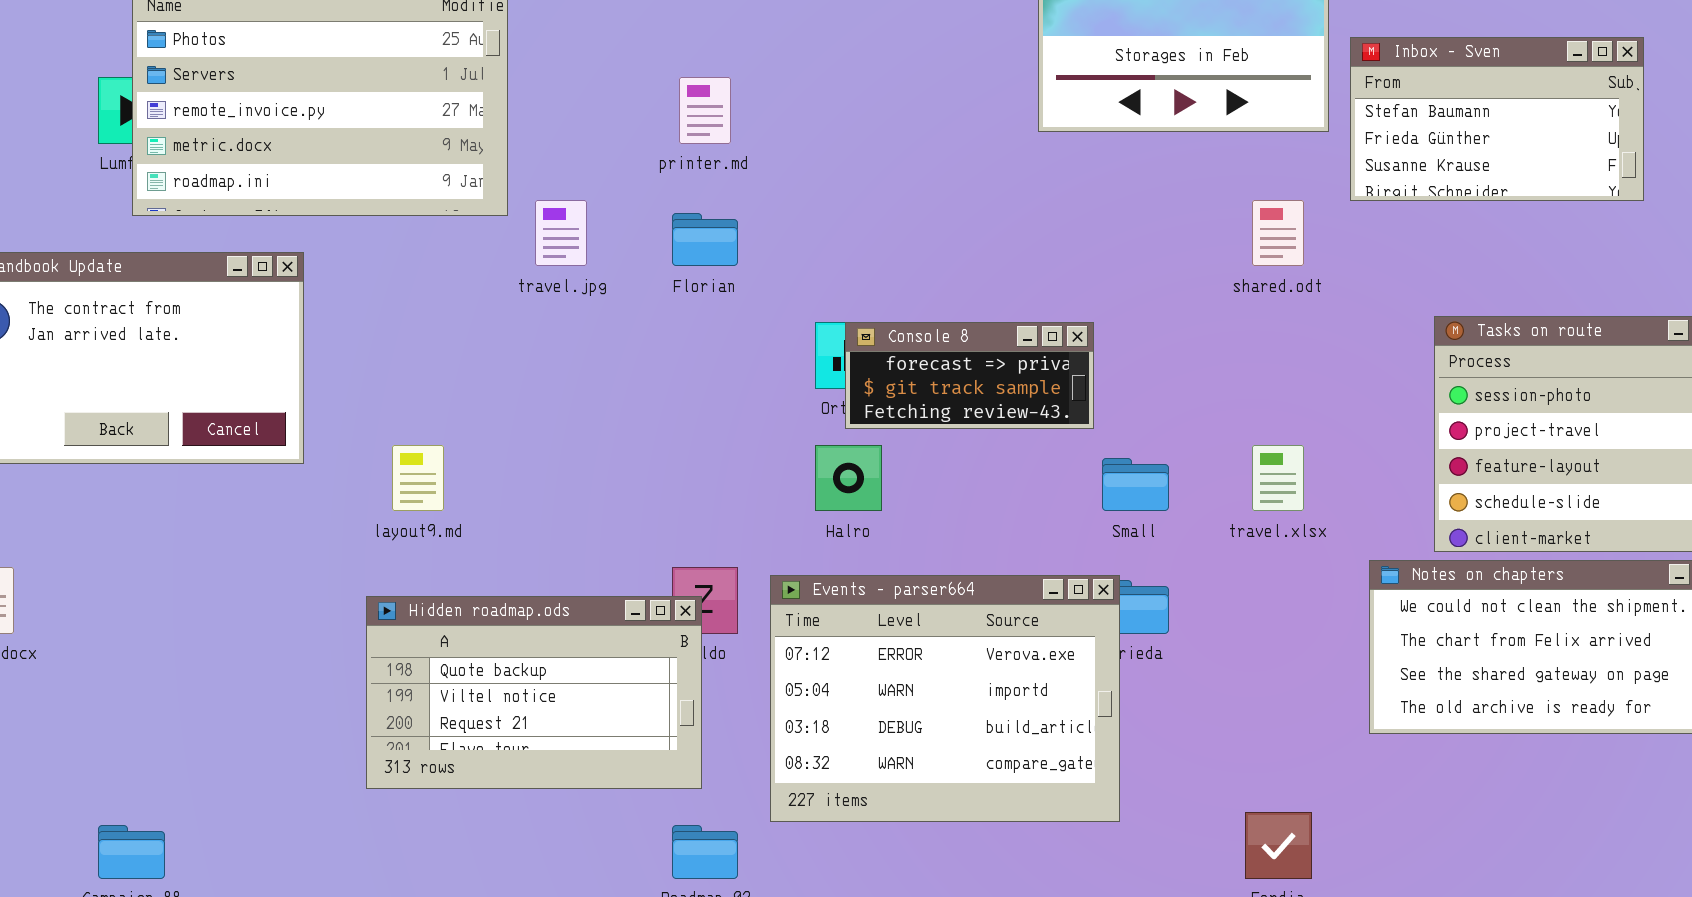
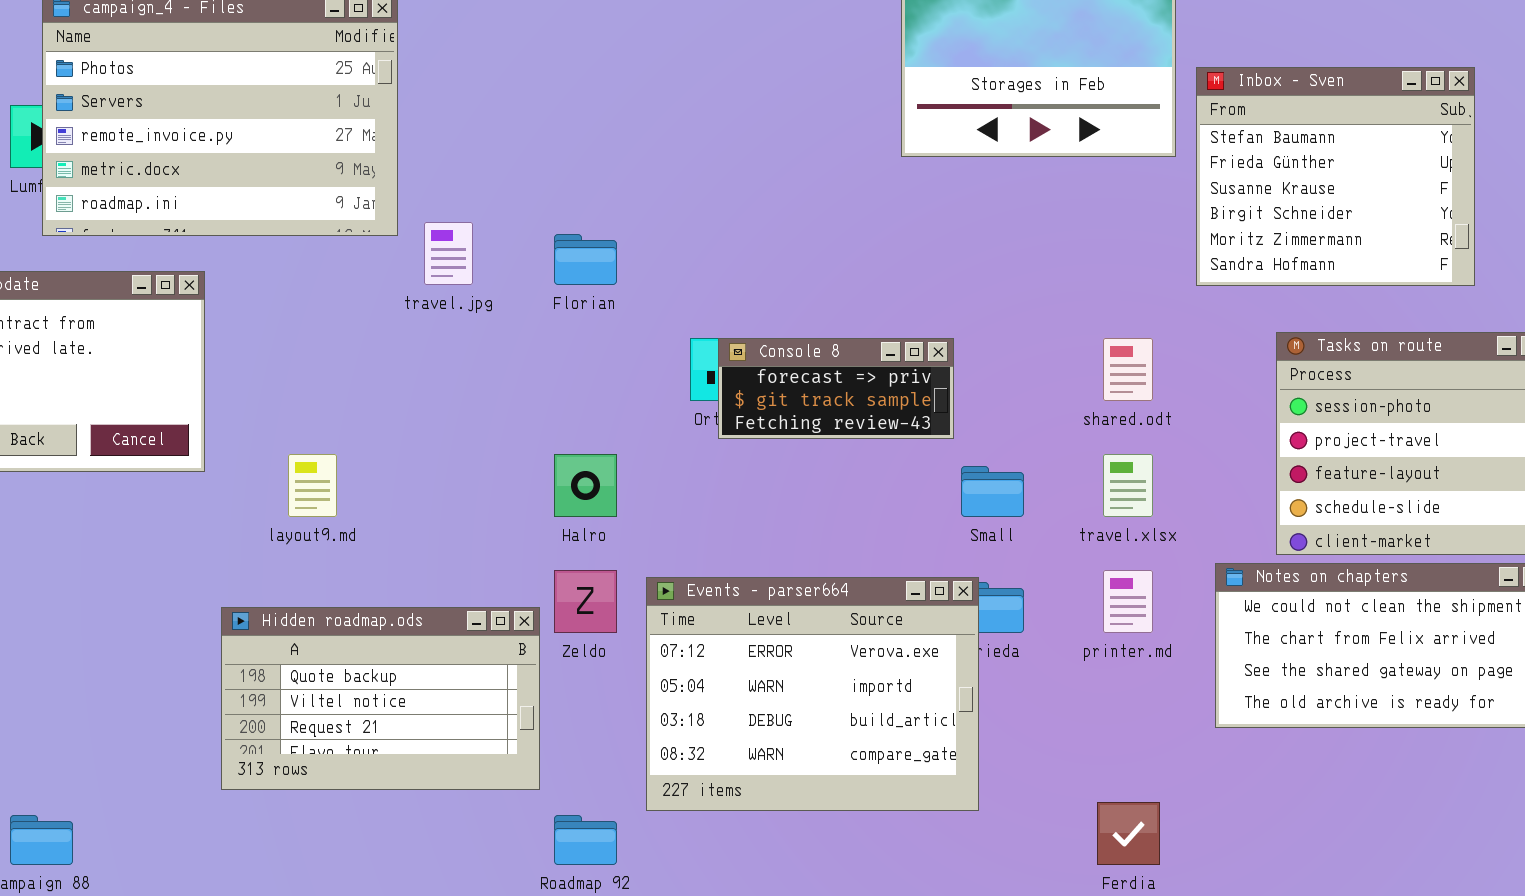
Inbox - Sven: [1350,37,1644,201] -> [1196,67,1475,286], resized
printer.md: [679,77,731,144] -> [1103,570,1153,633], moved
shared.odt: [1252,200,1304,266] -> [1103,338,1153,401], moved
Halro: [815,445,882,511] -> [554,454,617,517], moved
Hidden roadmap.ods: [366,596,702,789] -> [221,607,540,790], moved

